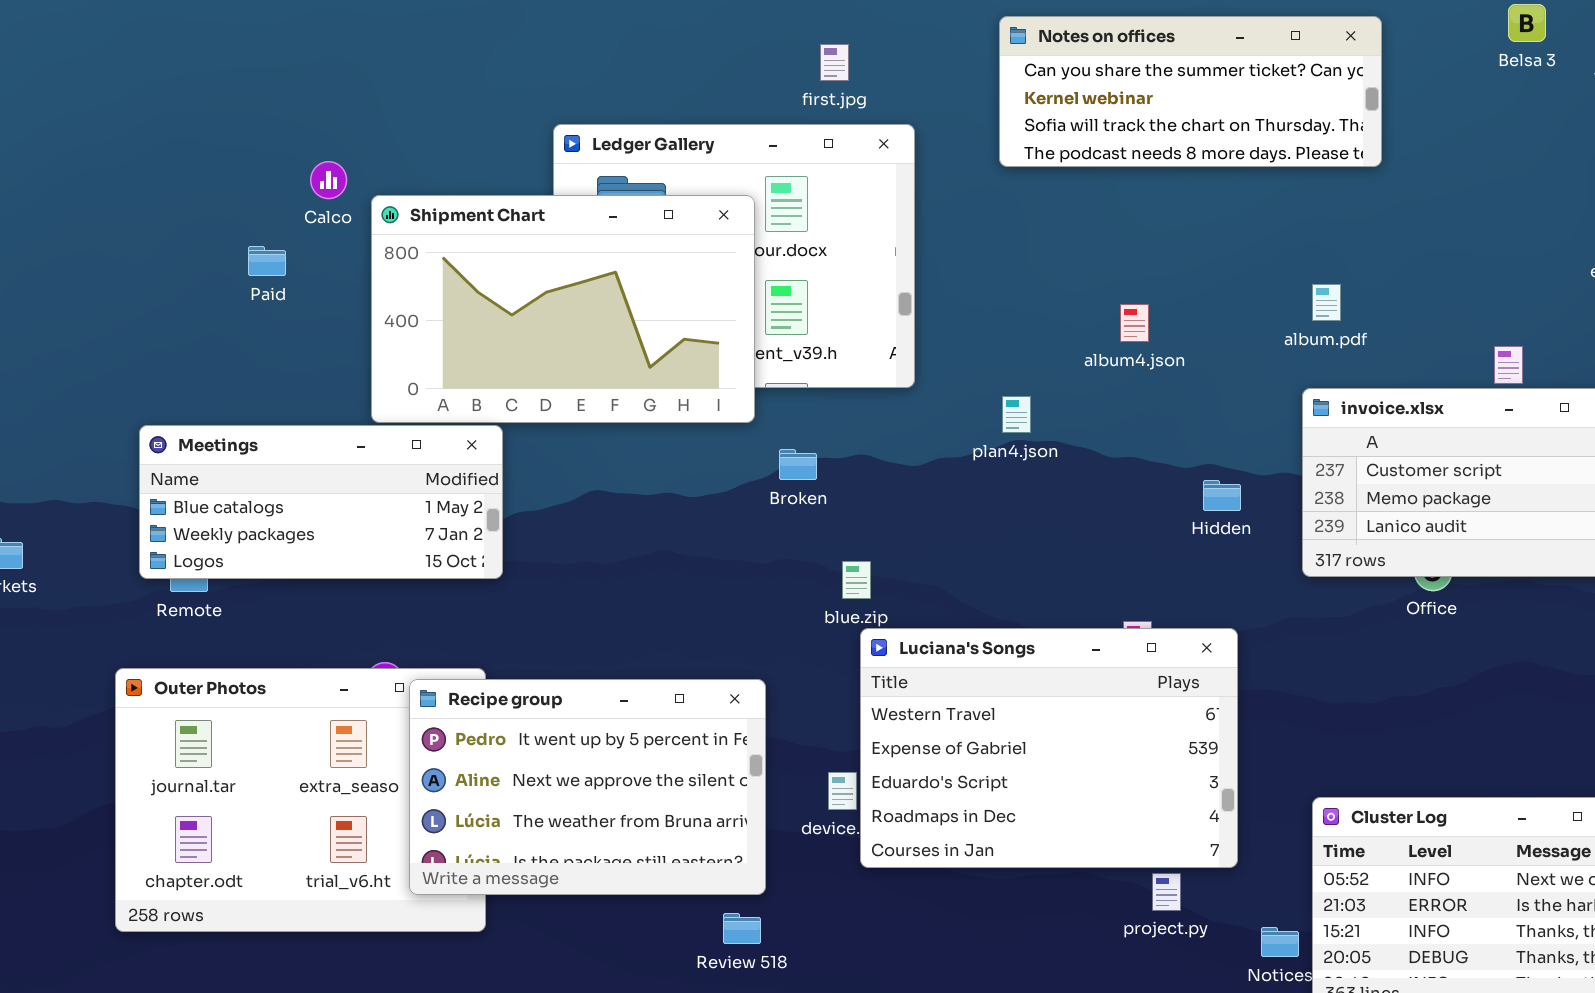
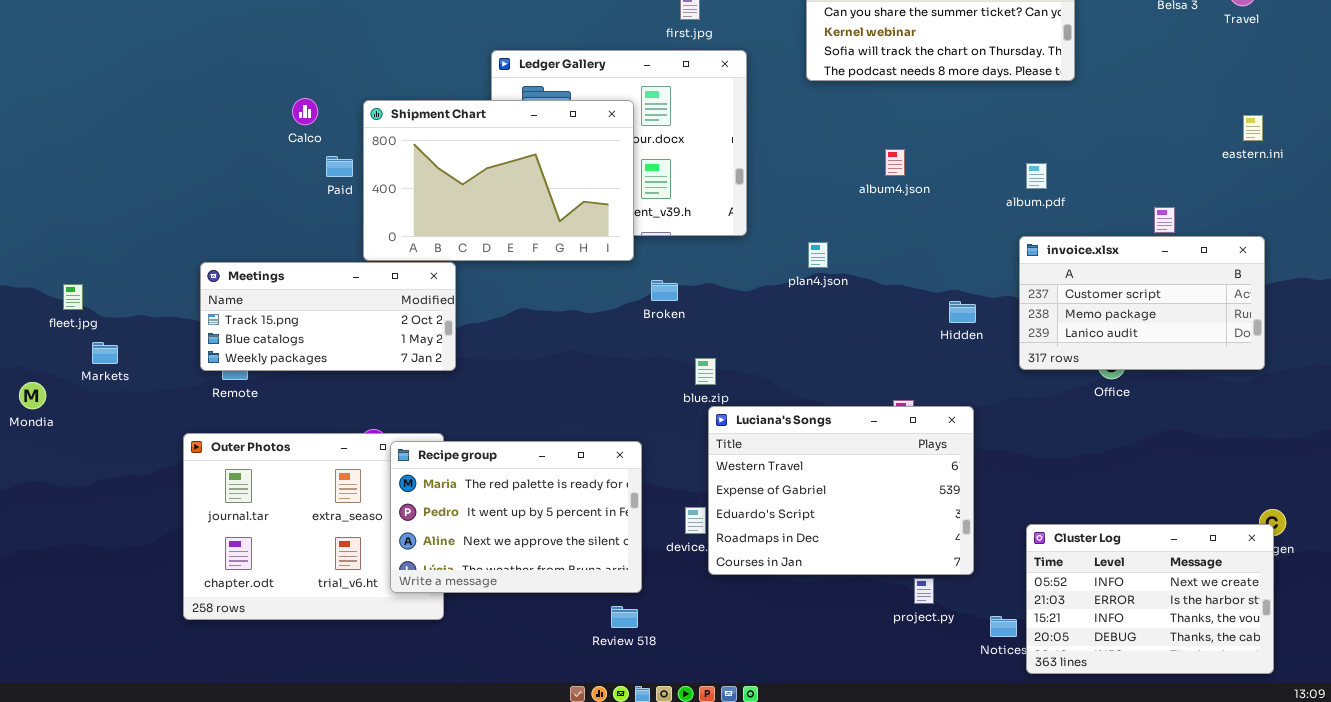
Calco: [310,161,347,199] -> [292,98,318,125], moved
Paid: [248,246,286,276] -> [326,156,353,177], moved
album4.json: [1120,304,1149,342] -> [885,149,905,176], moved
Meetings: [139,425,503,579] -> [200,262,456,371], scrolled up 1 row
Recipe group: [409,679,766,895] -> [390,441,642,593], scrolled up 1 row

